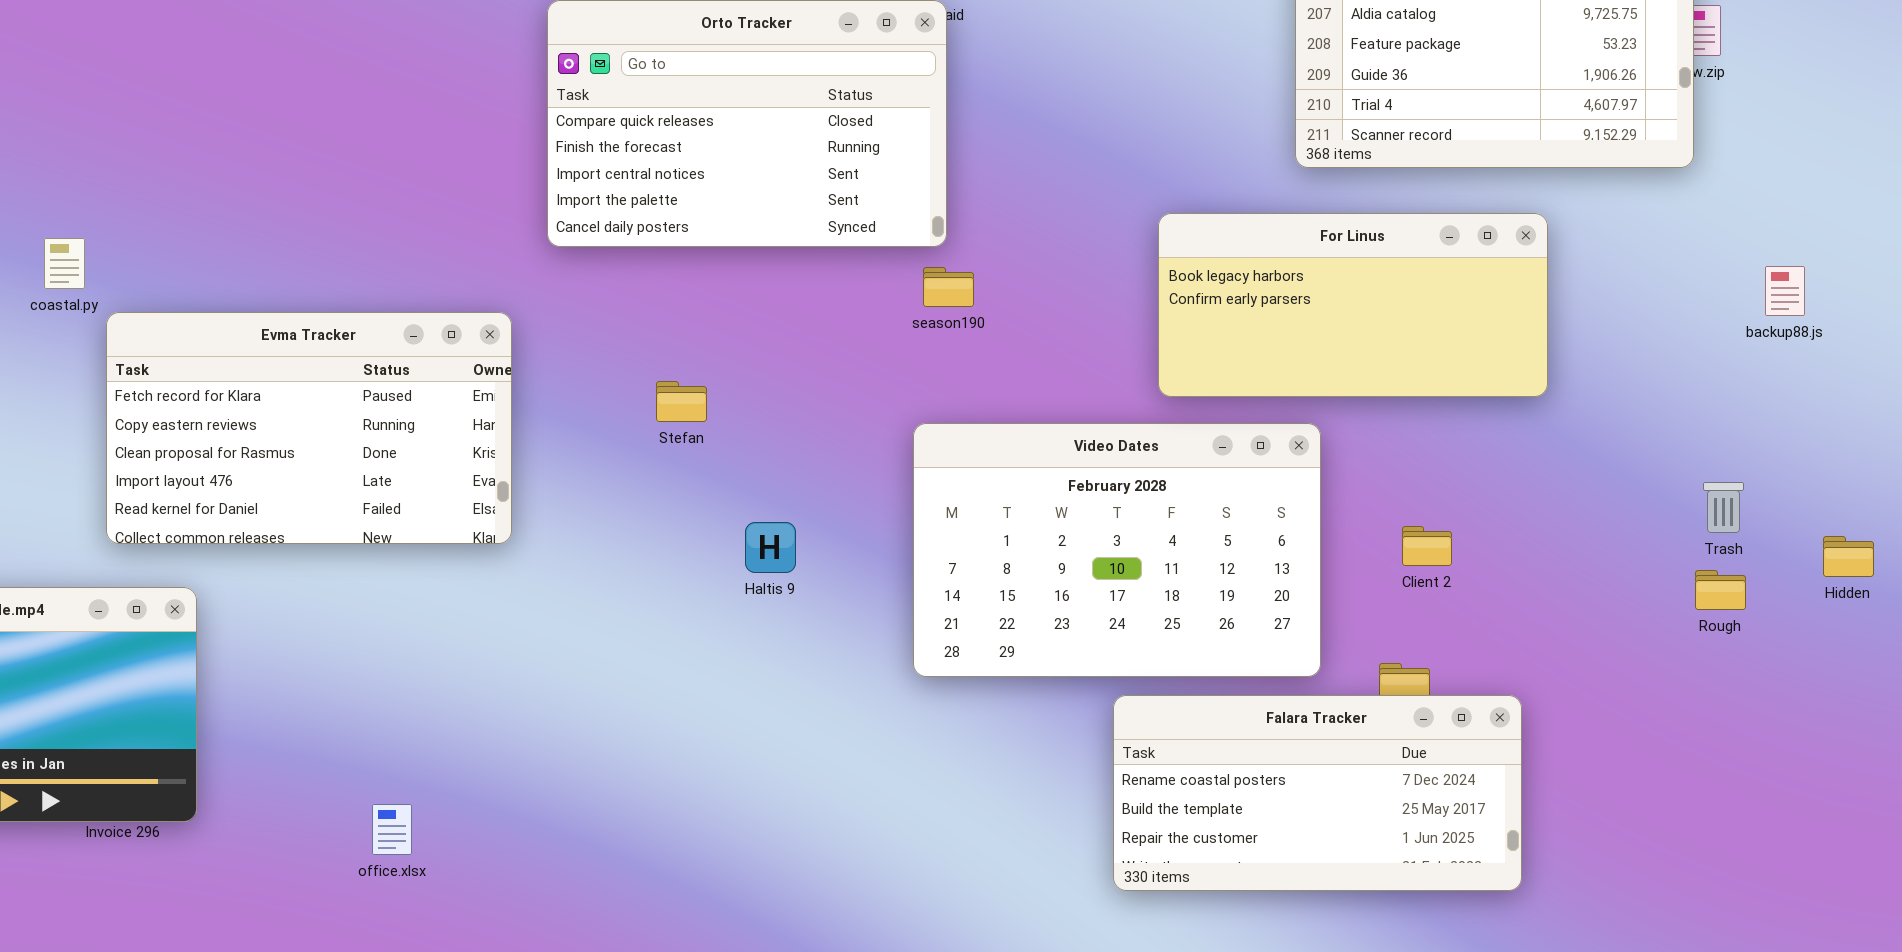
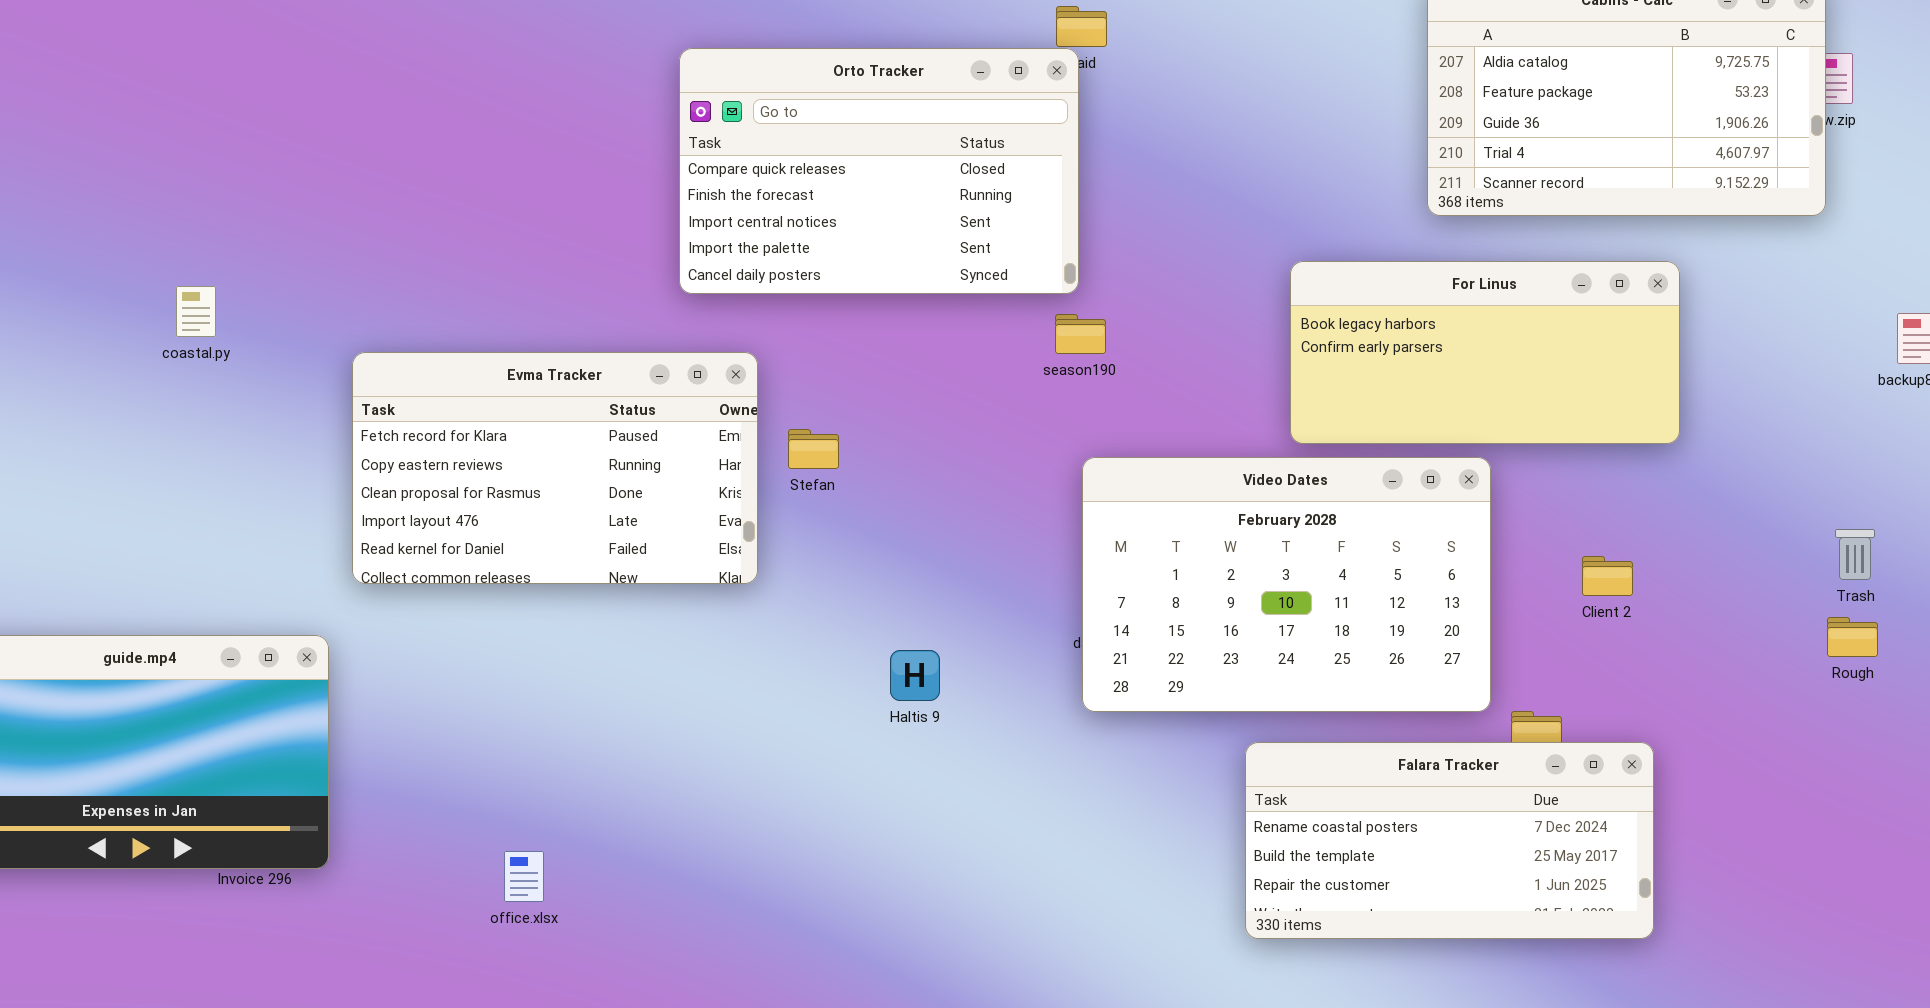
Evma Tracker: [106,312,512,544] -> [352,352,758,584], moved
Video Dates: [913,423,1321,677] -> [1082,457,1491,712], moved
Haltis 9: [745,522,796,573] -> [890,650,940,701], moved
Client 2: [1402,526,1452,566] -> [1582,556,1633,596], moved

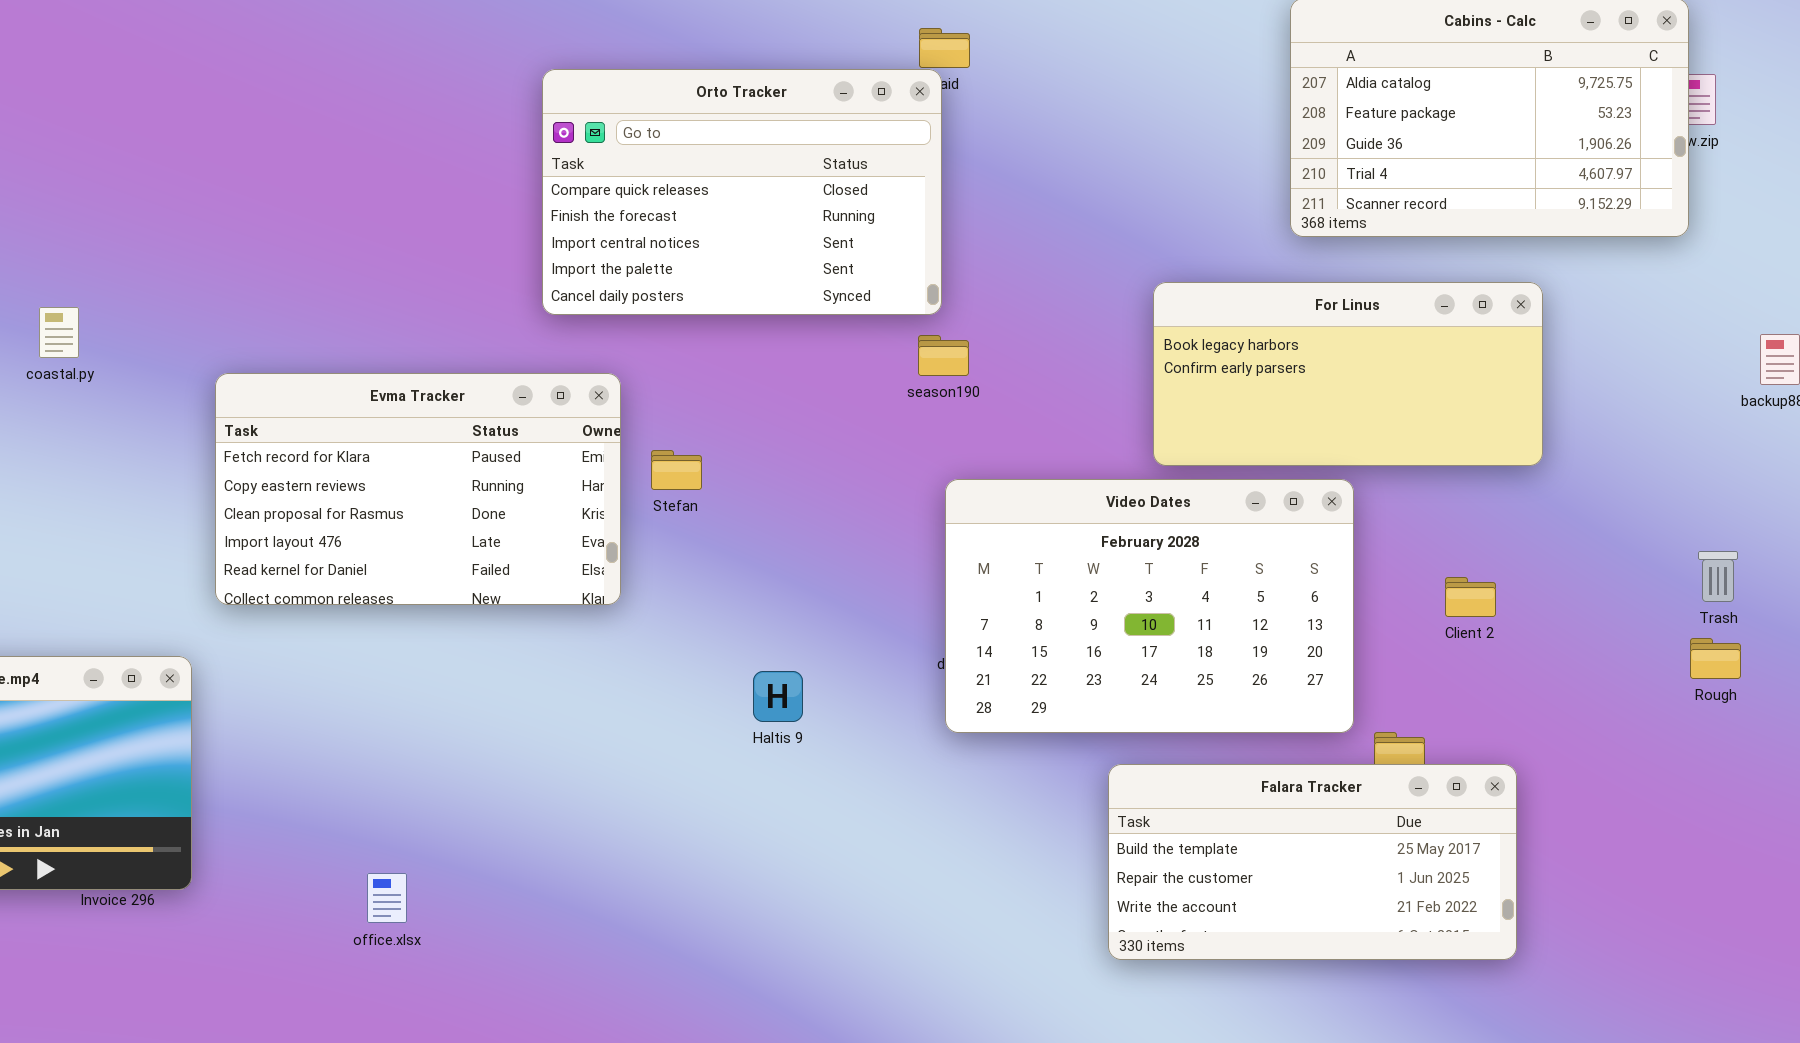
Falara Tracker: [1245,742,1654,939] -> [1108,764,1517,960], scrolled down 1 row

